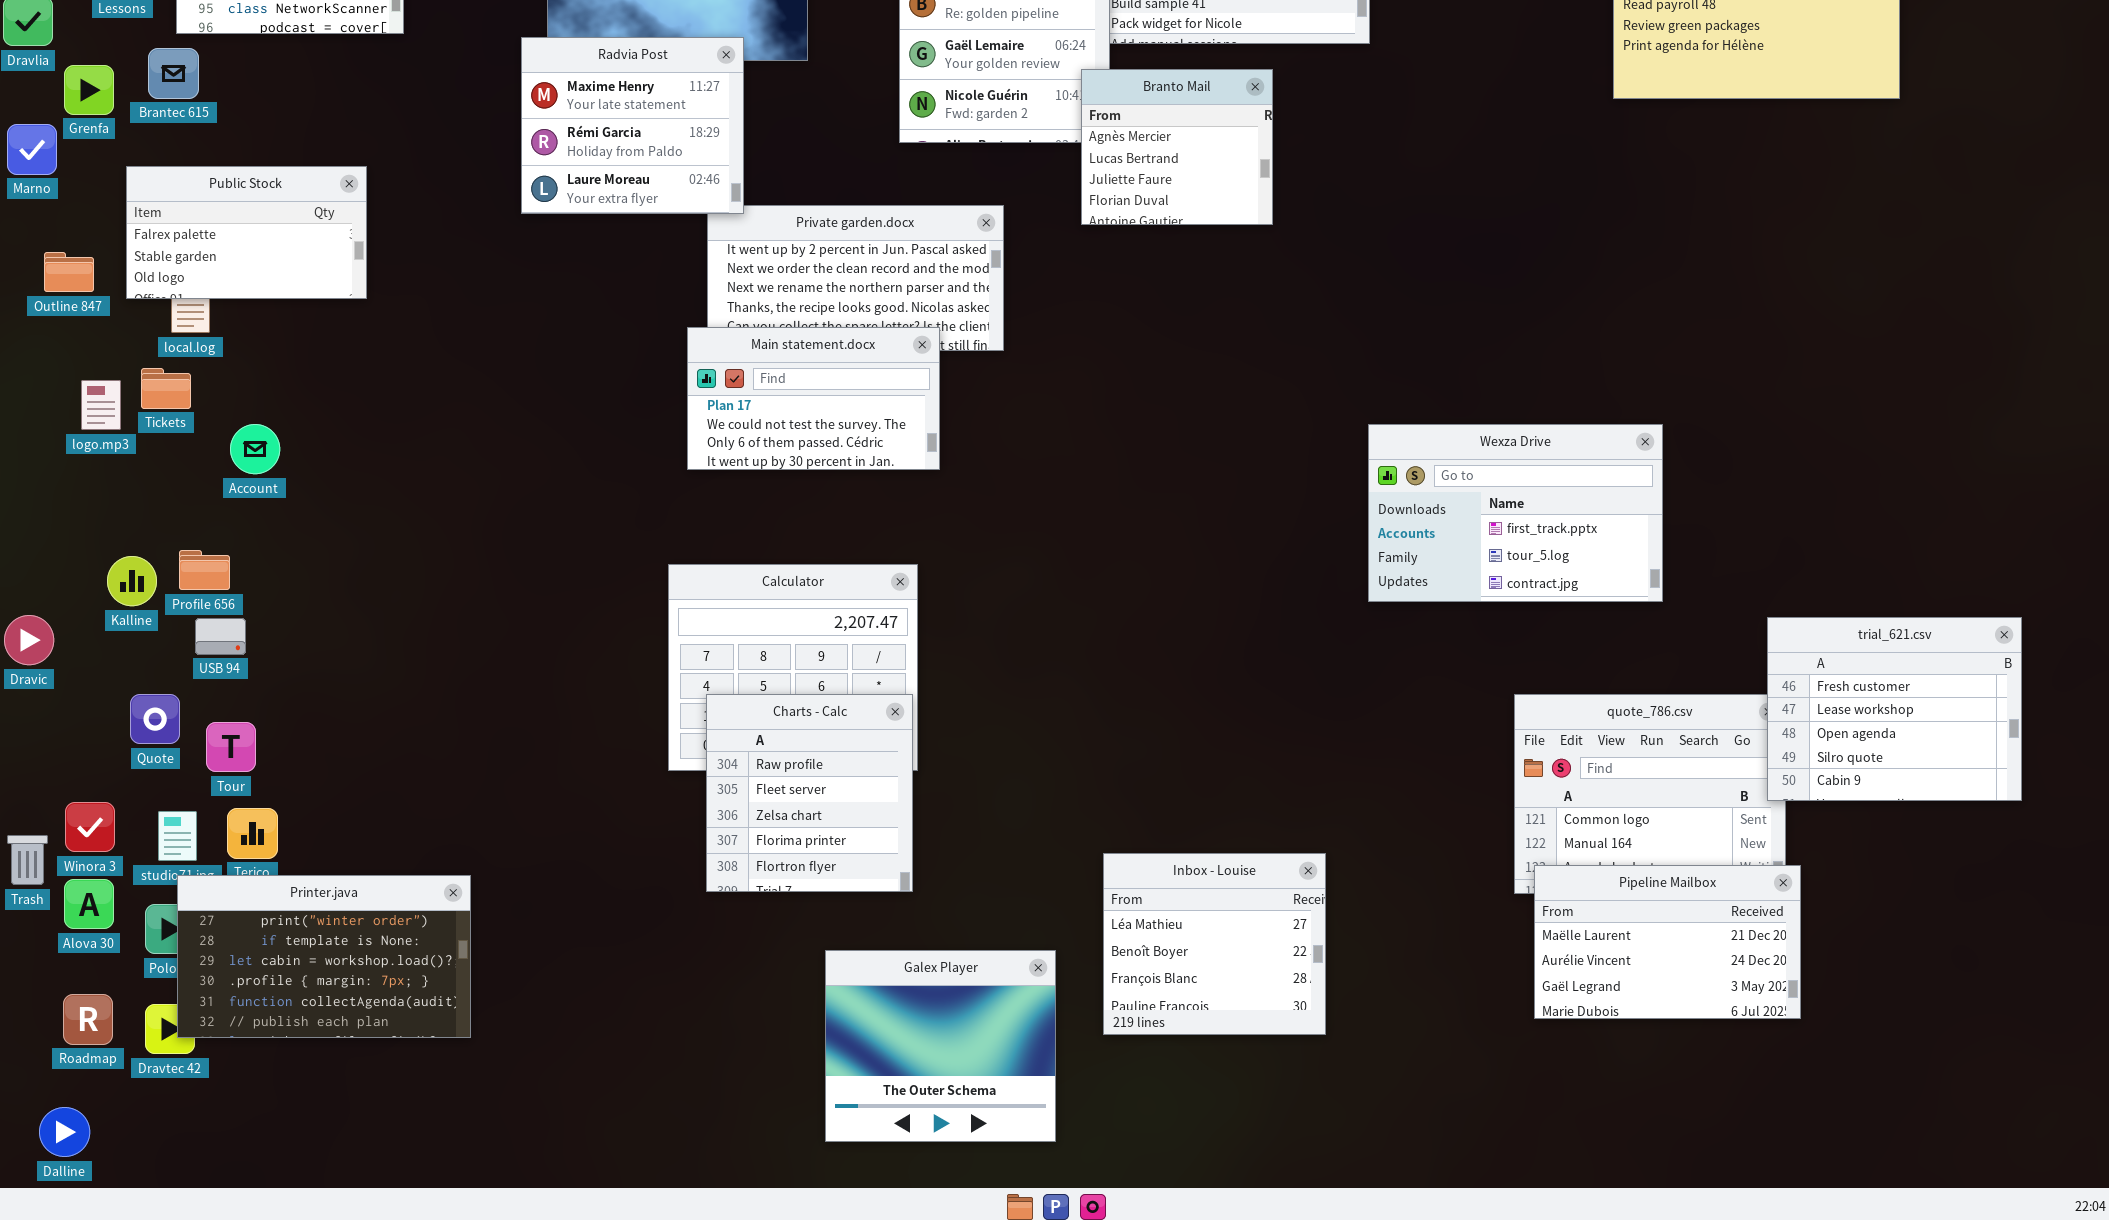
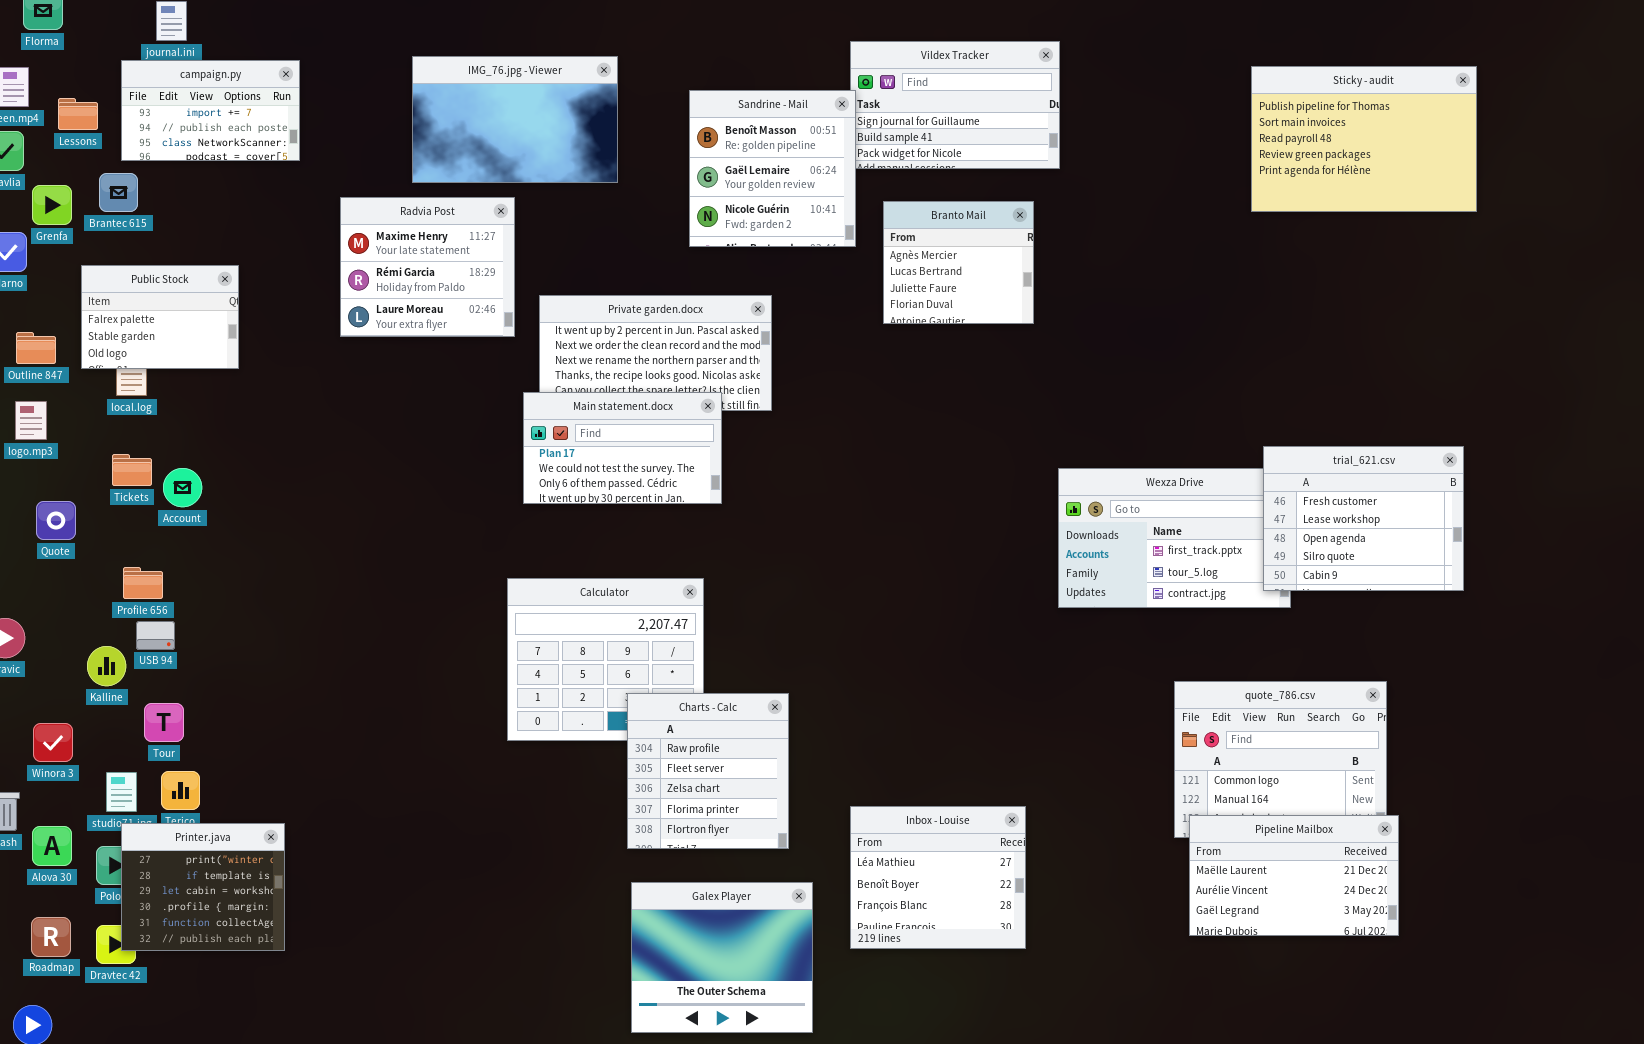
Radvia Post: [521,37,744,214] -> [340,197,515,337], moved
Branto Mail: [1081,69,1273,225] -> [883,201,1034,324], moved
Public Stock: [126,166,367,299] -> [81,265,239,369], resized
Tickets: [141,368,191,409] -> [112,454,152,486], moved
logo.mp3: [81,380,121,430] -> [15,401,47,440], moved
Kalline: [107,556,157,606] -> [87,646,126,686], moved
trial_621.csv: [1767,617,2022,801] -> [1263,446,1464,591], moved
Quote: [130,694,180,744] -> [36,501,76,540], moved
Charts - Calc: [706,694,913,892] -> [627,693,789,849], moved
Winora 3: [65,802,115,852] -> [33,723,73,762], moved
Printer.java: [177,875,471,1038] -> [121,823,285,951], resized

